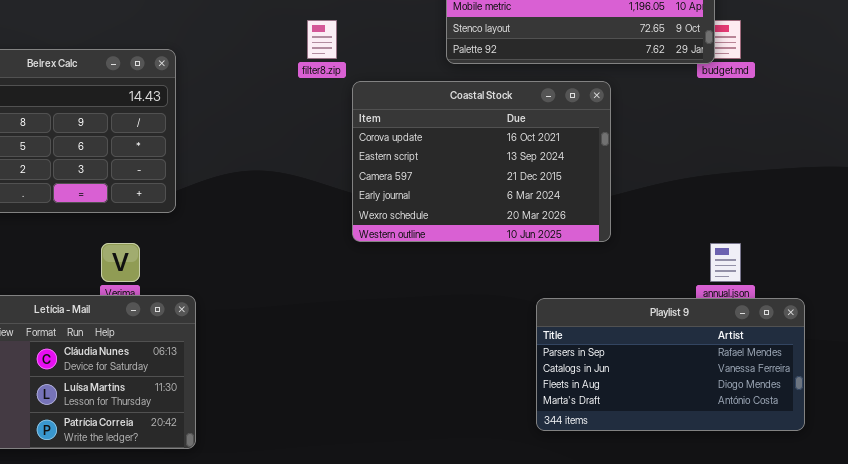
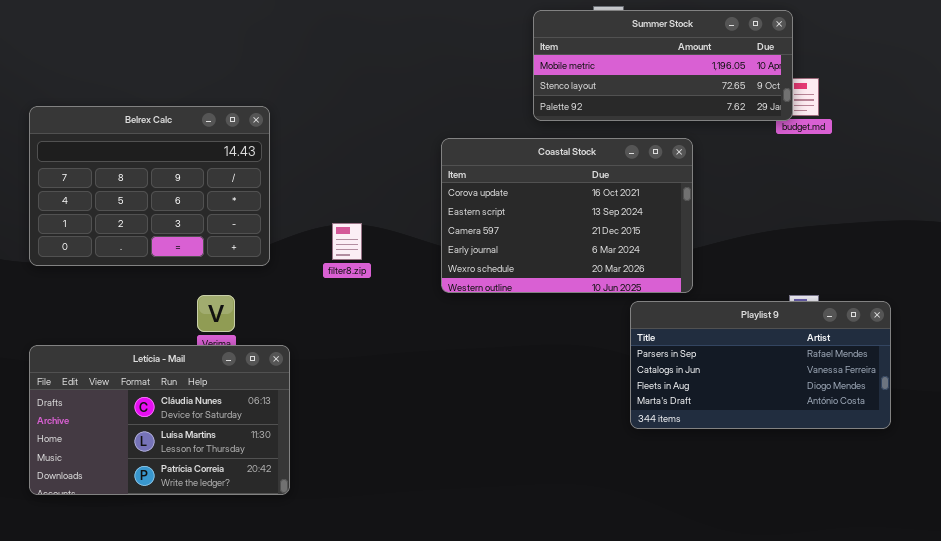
filter8.zip: [307,20,337,59] -> [332,223,362,260], moved
Playlist 9: [536,298,805,431] -> [630,301,891,429], moved

